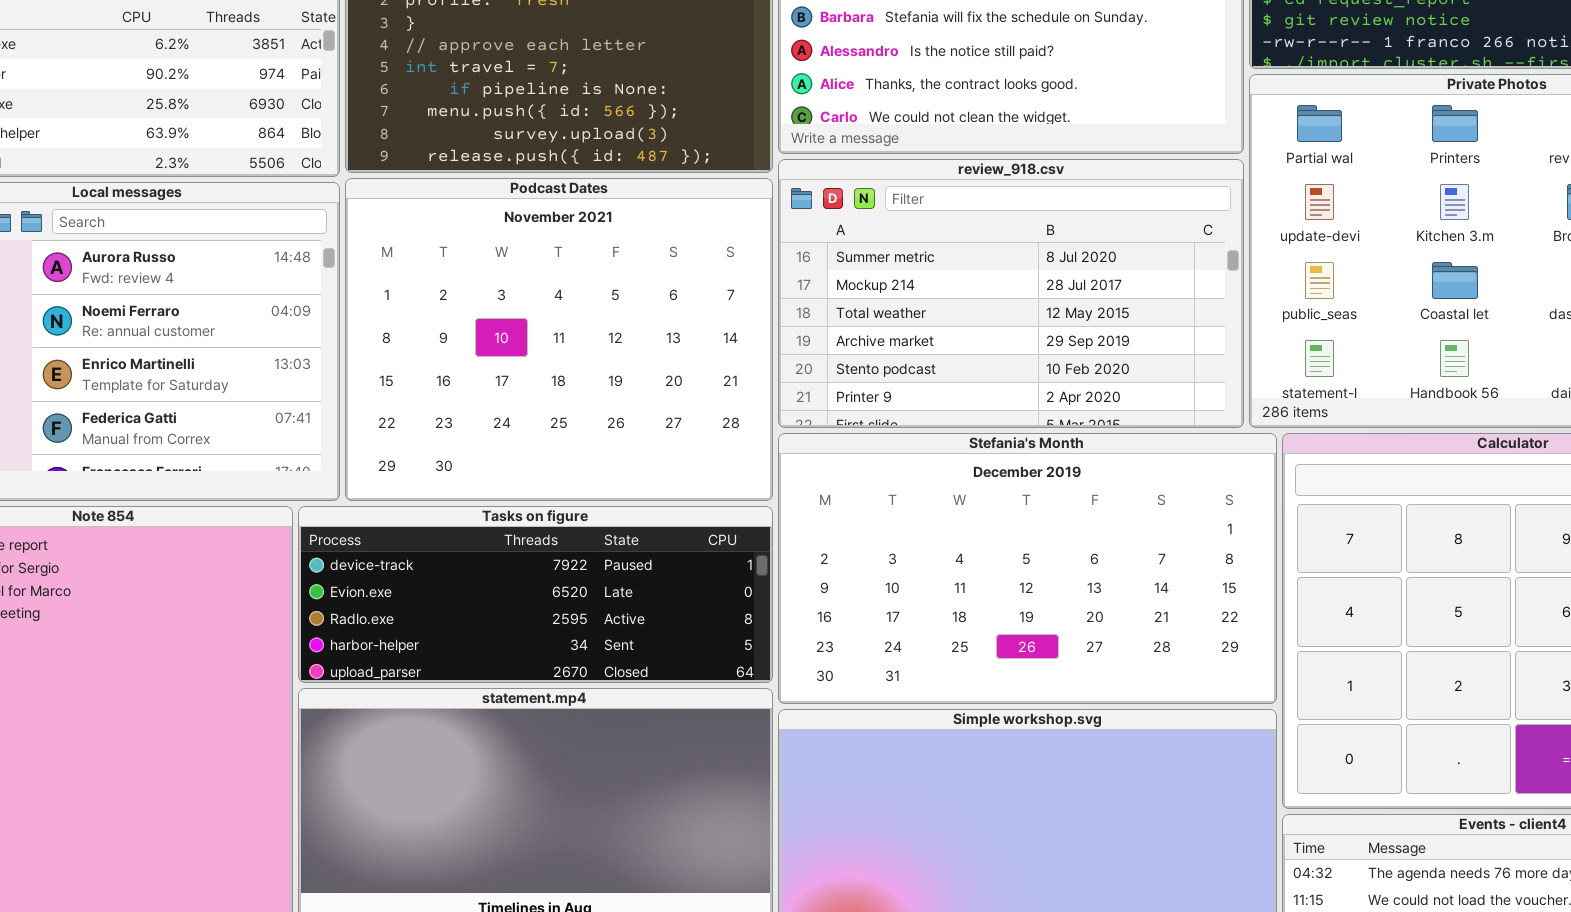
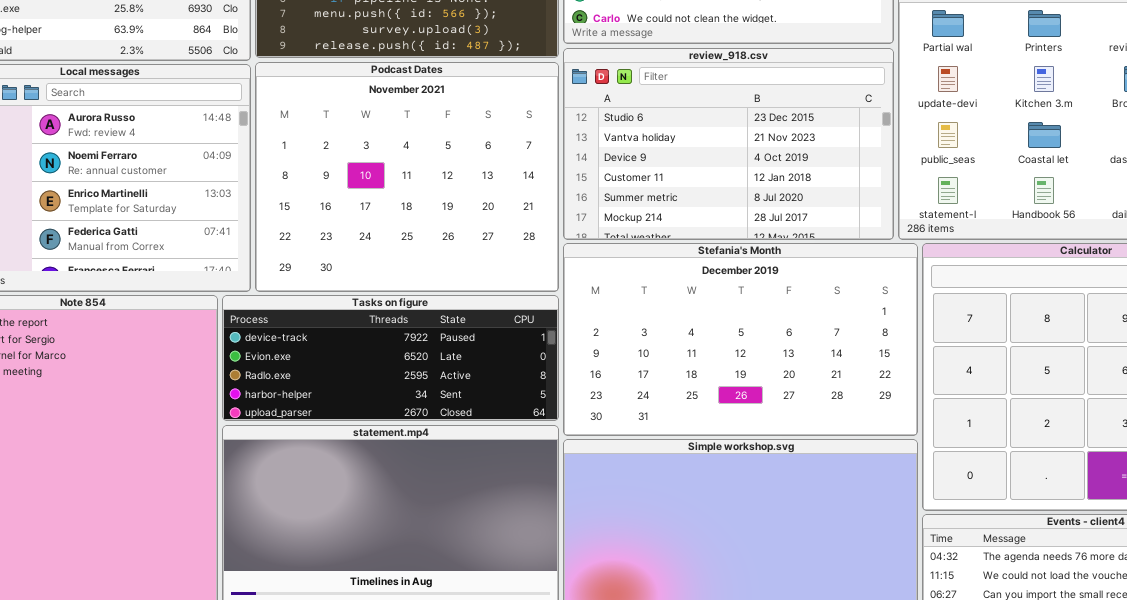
review_918.csv: [778,159,1244,428] -> [563,48,894,240], scrolled up 4 rows

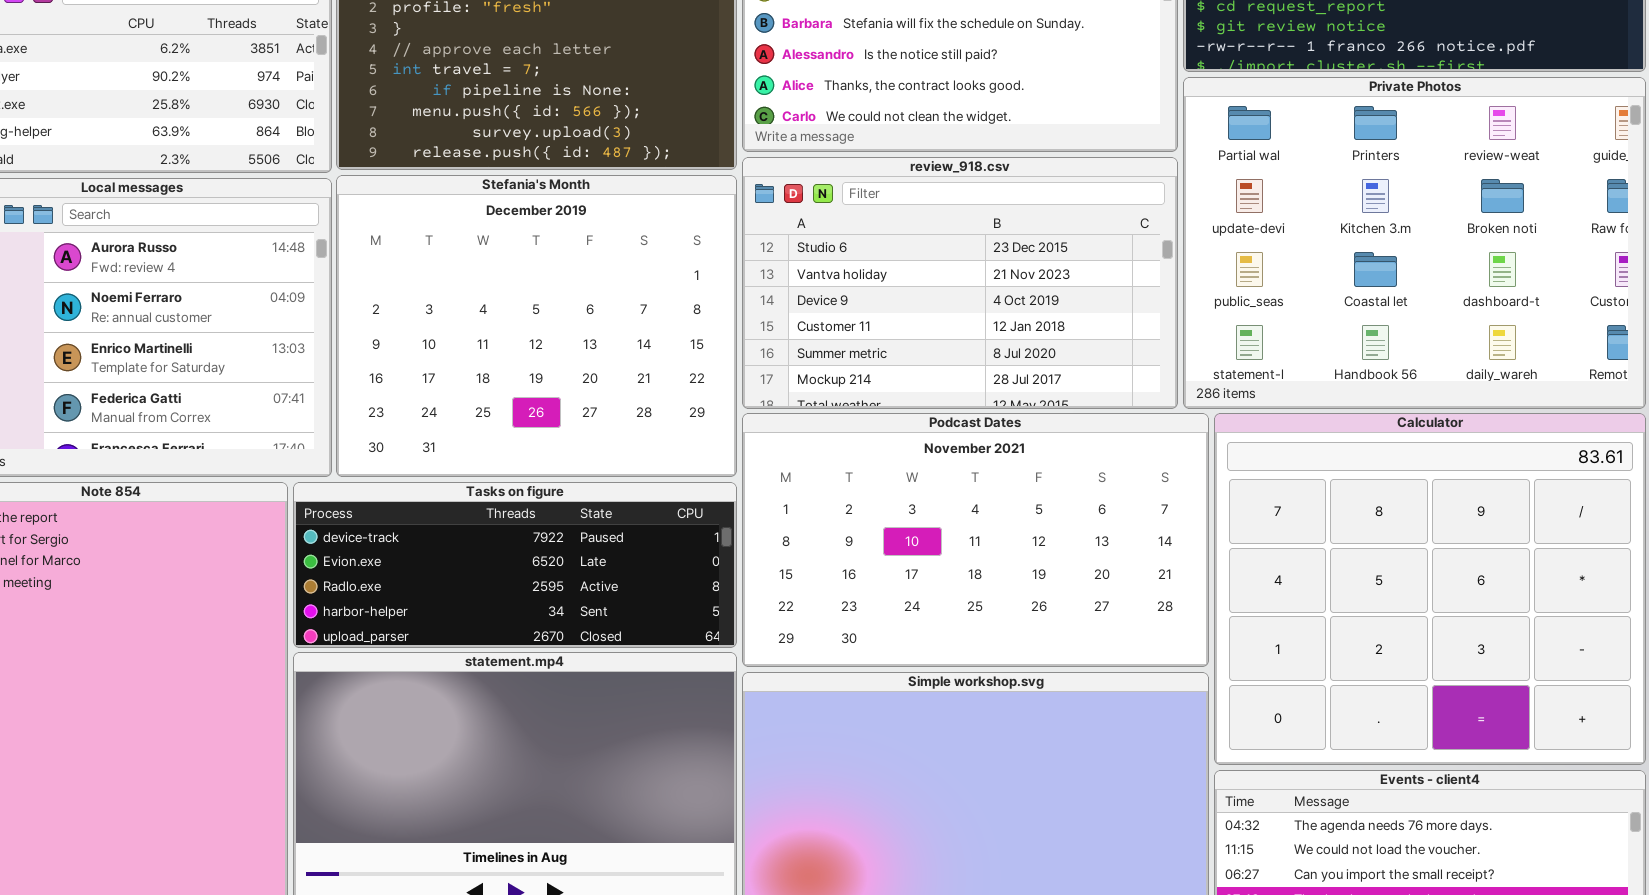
Podcast Dates: [255,62,559,292] -> [742,413,1209,667], moved, resized
Stefania's Month: [563,243,918,436] -> [336,175,737,477], moved, resized

